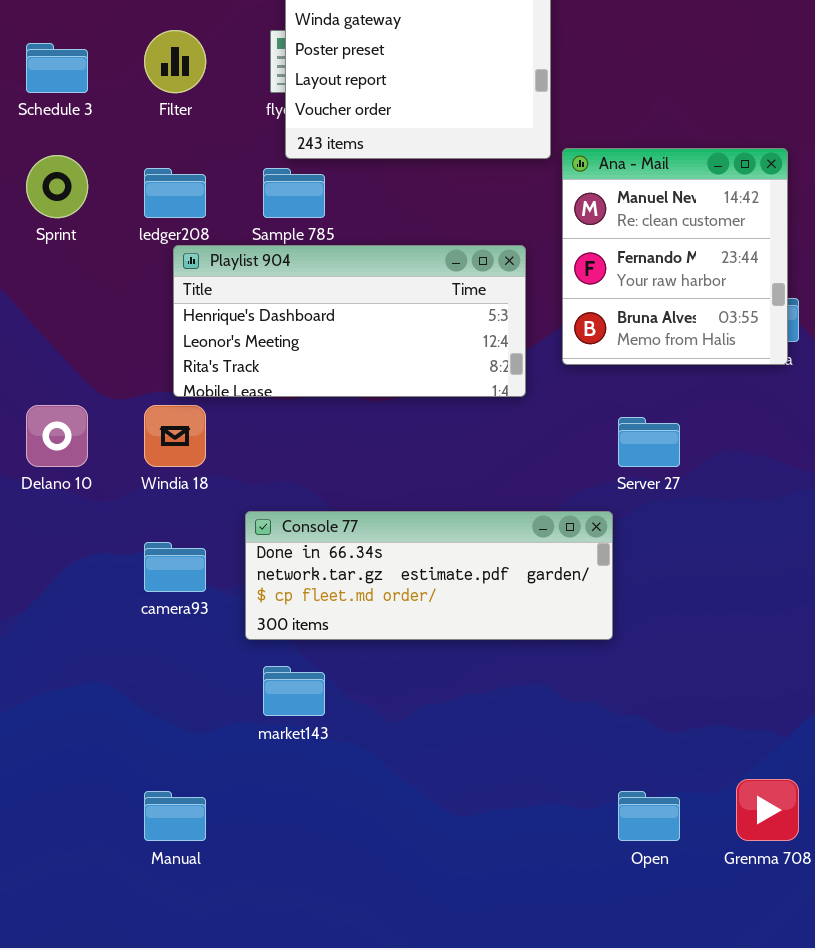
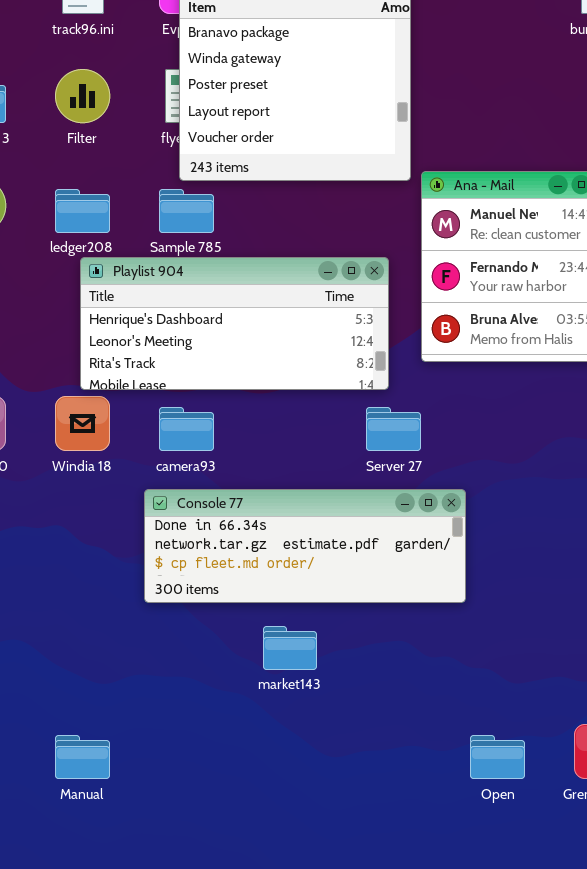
Server 27: [618,417,680,467] -> [366,407,421,451], moved
camera93: [144,542,206,592] -> [159,407,214,451], moved
market143: [263,666,325,716] -> [263,626,317,670], moved

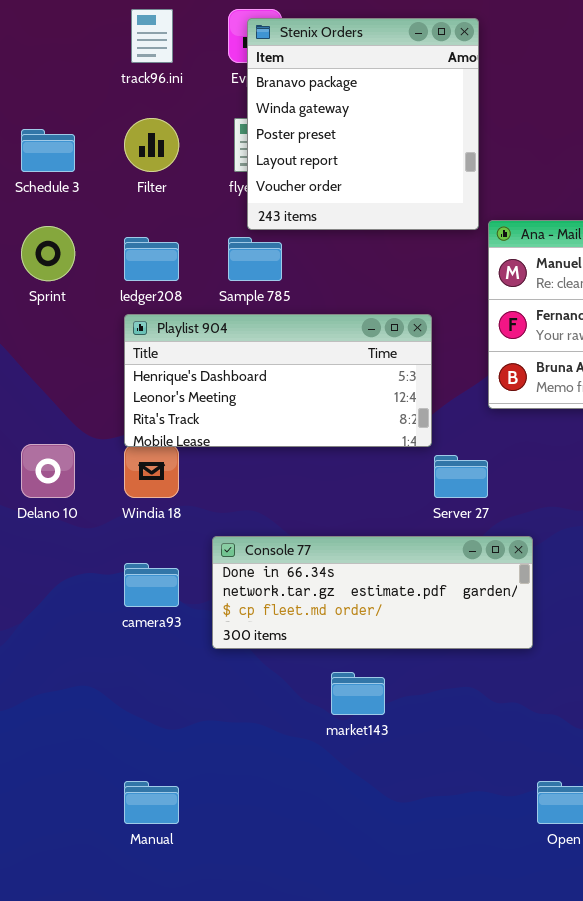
Playlist 904: [80,257,389,390] -> [124,314,432,447], moved
camera93: [159,407,214,451] -> [124,563,179,607], moved

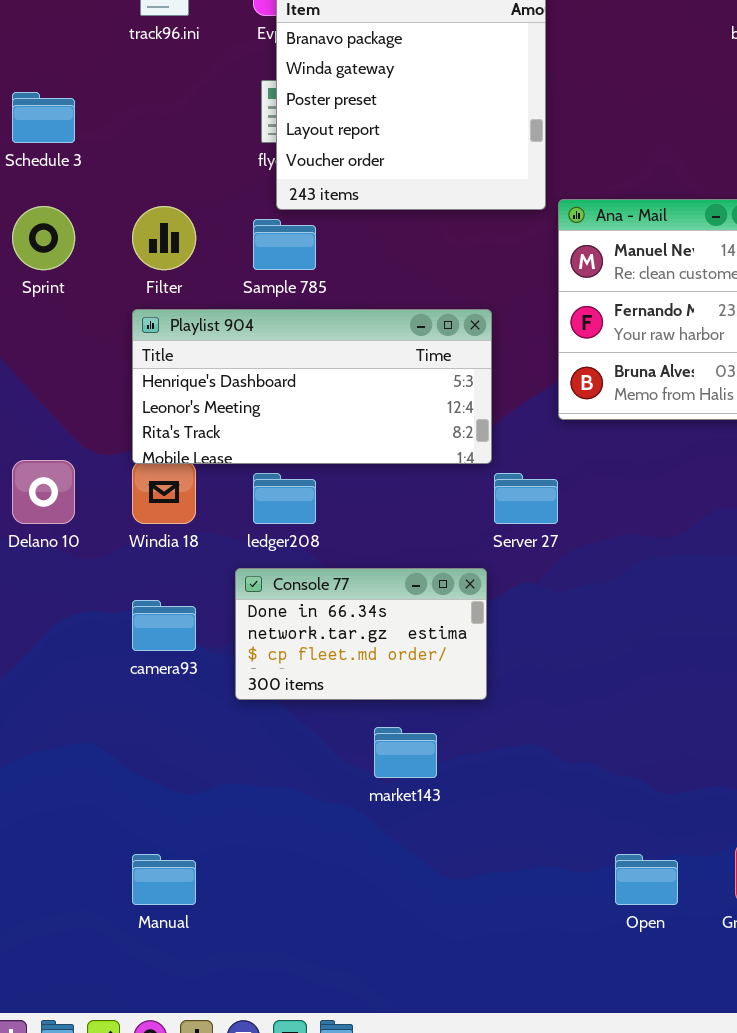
Filter: [124,118,179,172] -> [132,206,196,270], moved
ledger208: [124,237,179,281] -> [253,473,316,524], moved
Console 77: [212,536,533,649] -> [235,568,487,700], resized

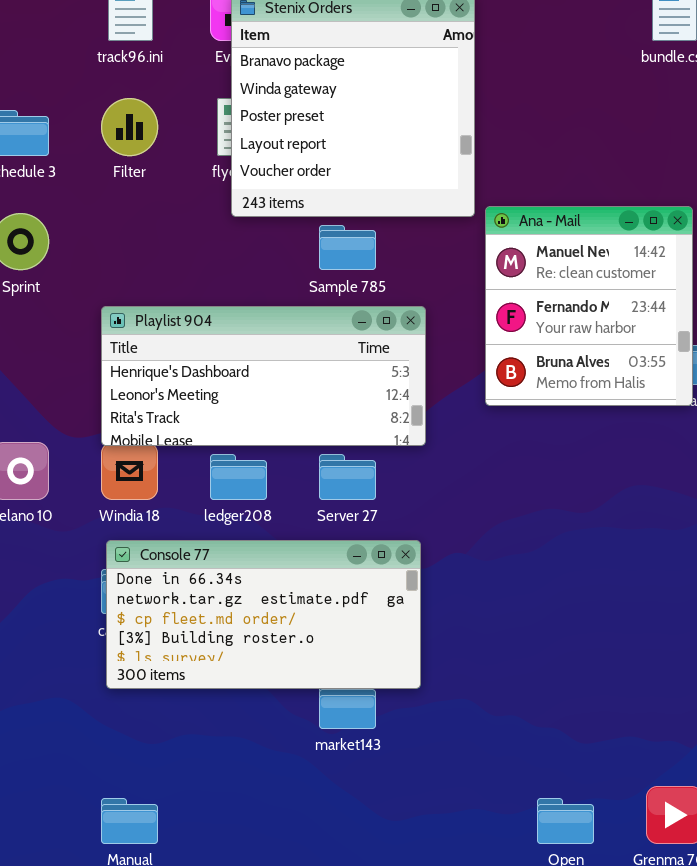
Filter: [132,206,196,270] -> [101,98,158,156], moved
Sample 785: [253,219,316,270] -> [319,225,376,270], moved
Server 27: [494,473,558,524] -> [319,454,376,500], moved
Console 77: [235,568,487,700] -> [106,540,421,689], resized

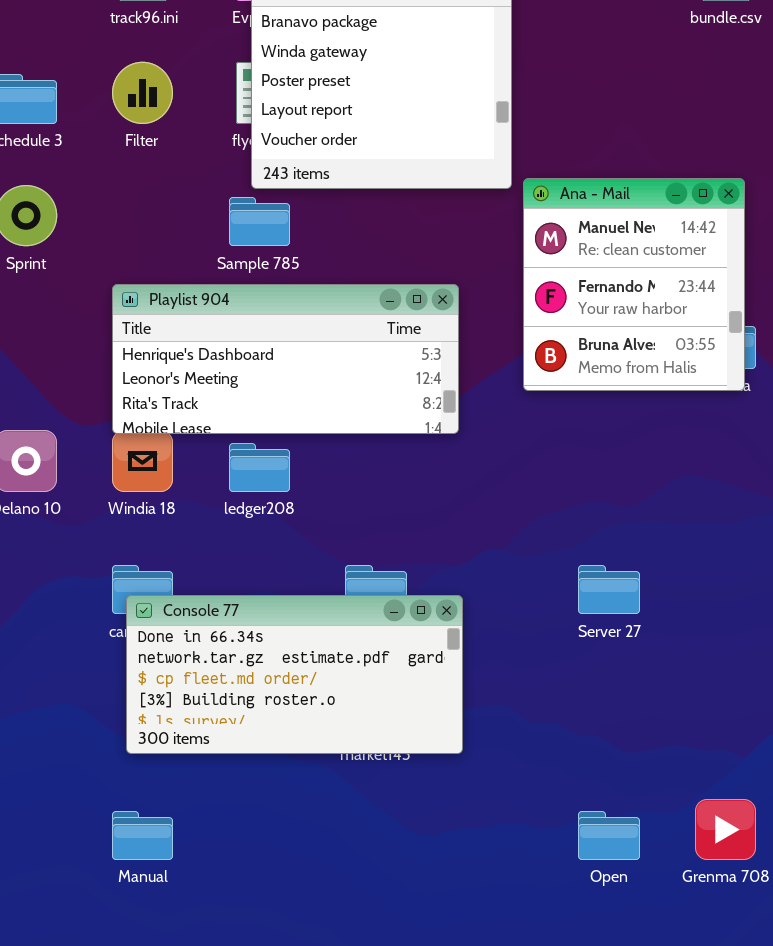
Sample 785: [319,225,376,270] -> [229,197,290,246], moved
Server 27: [319,454,376,500] -> [578,565,640,614], moved
Console 77: [106,540,421,689] -> [126,595,463,754], moved

